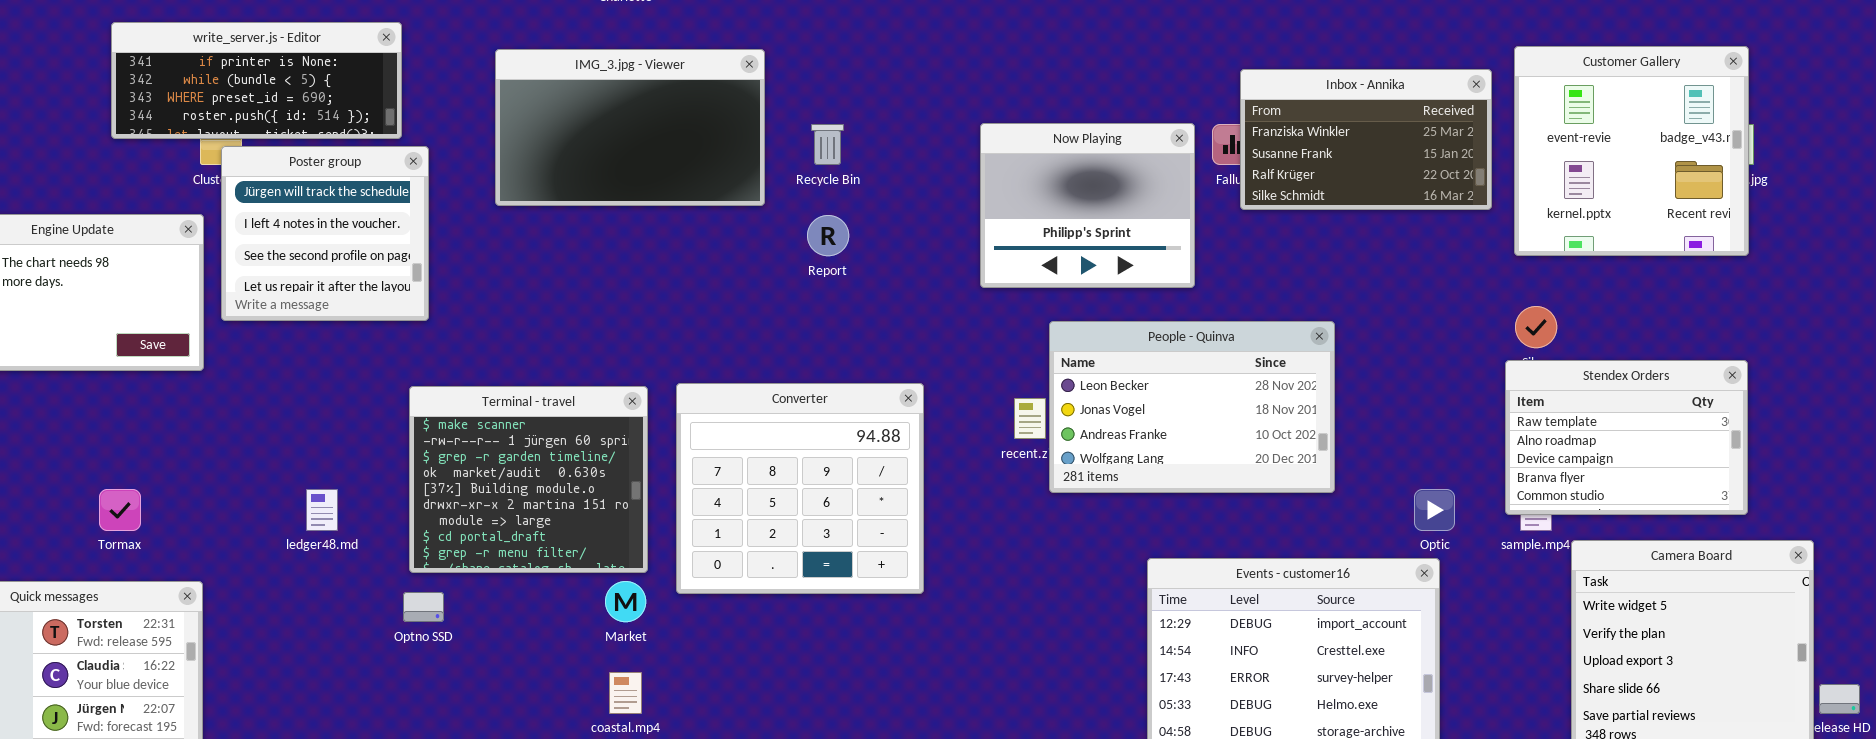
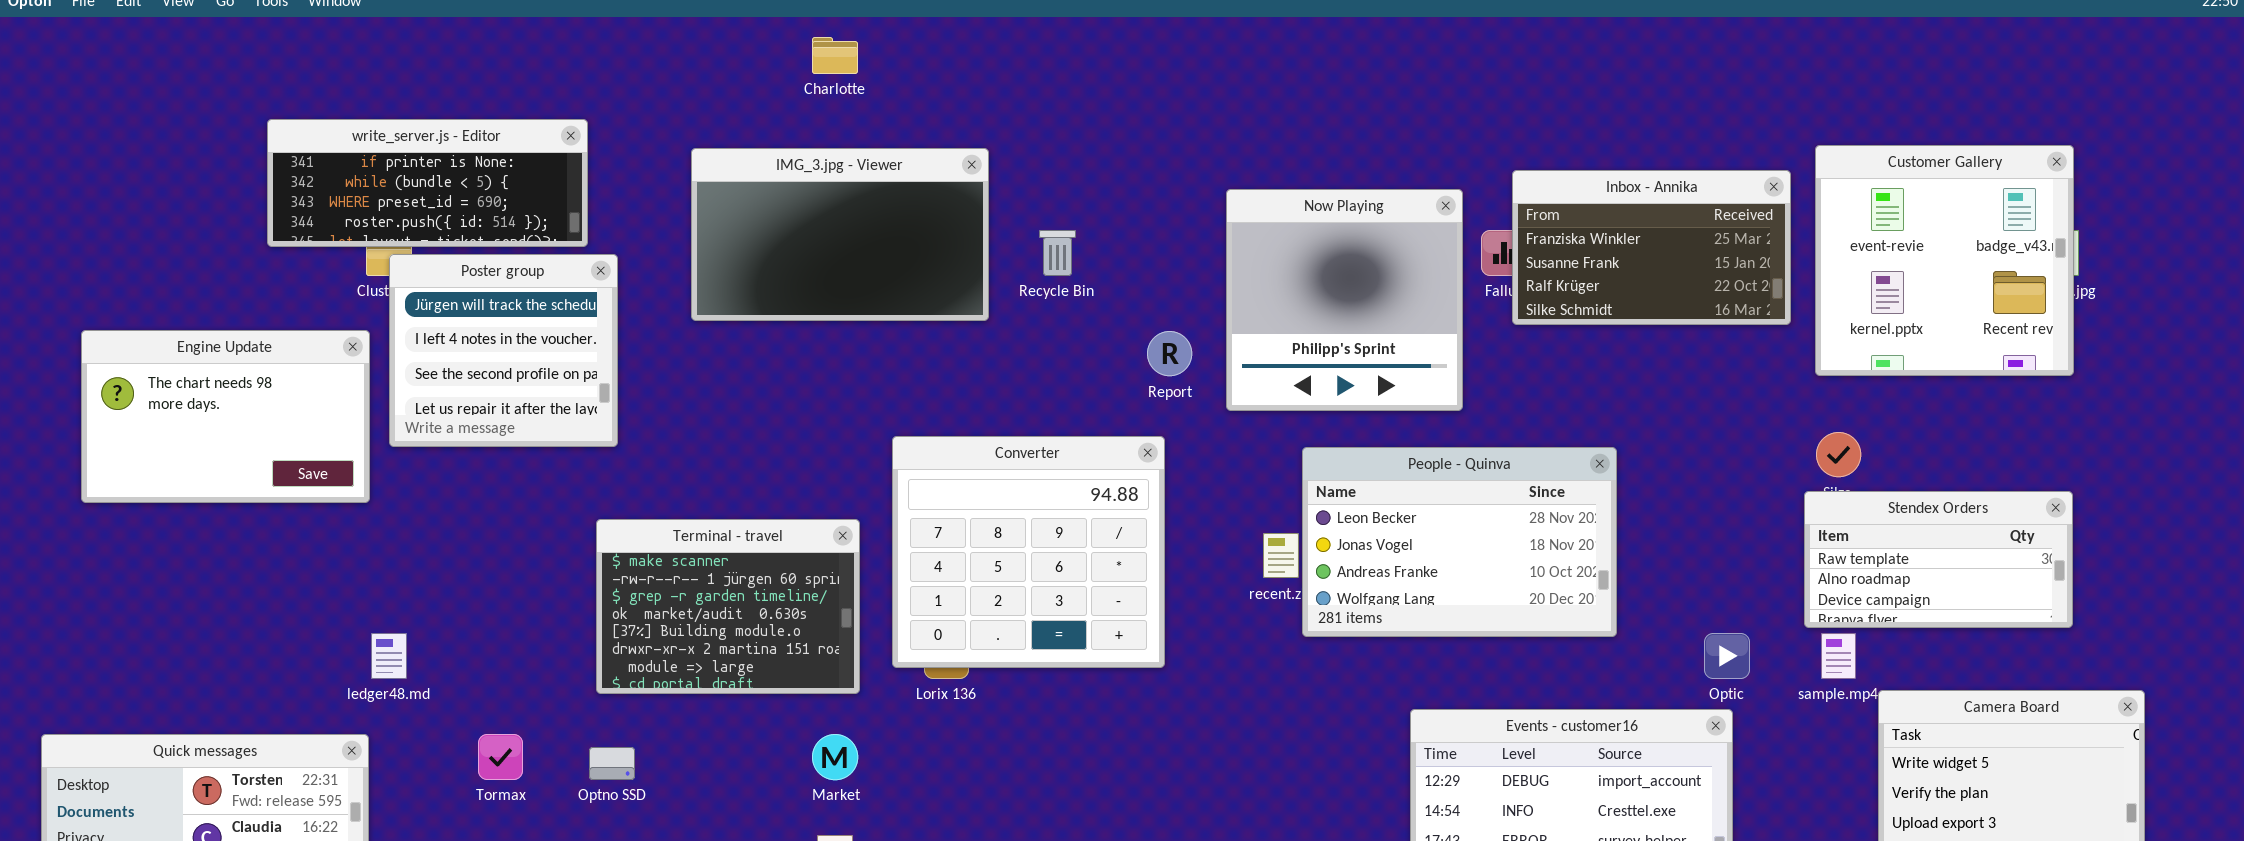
Now Playing: [980,123,1195,288] -> [1226,189,1463,411], resized
Report: [807,215,849,256] -> [1147,331,1192,376], moved
Stendex Orders: [1505,360,1748,515] -> [1804,491,2073,628], resized
Converter: [676,383,924,594] -> [892,436,1165,668], moved
Terminal - travel: [409,386,648,573] -> [596,519,860,694], resized
Tormax: [99,489,141,531] -> [478,734,523,780], moved
ledger48.md: [306,489,338,531] -> [371,633,407,679], moved

